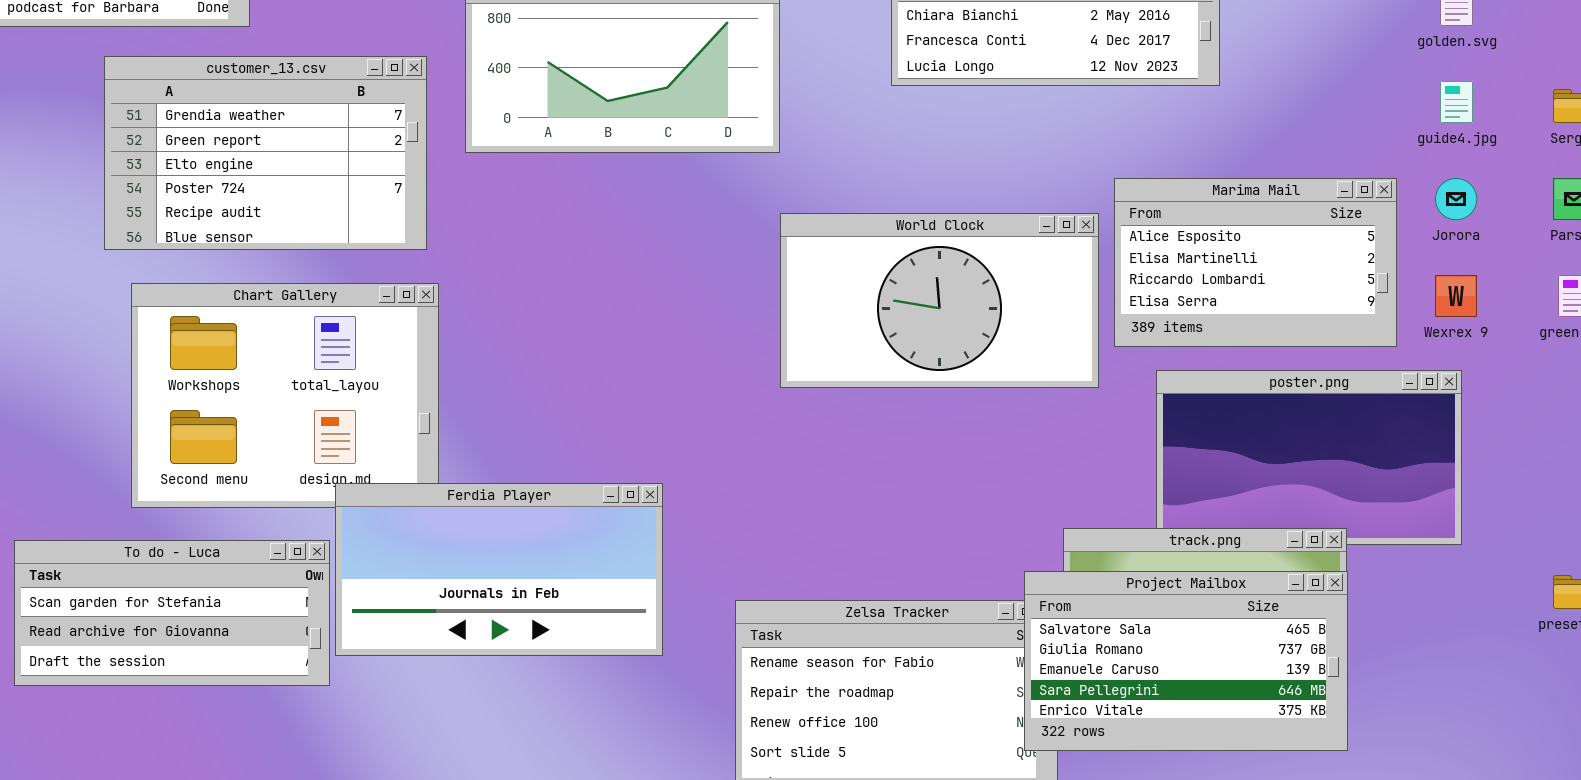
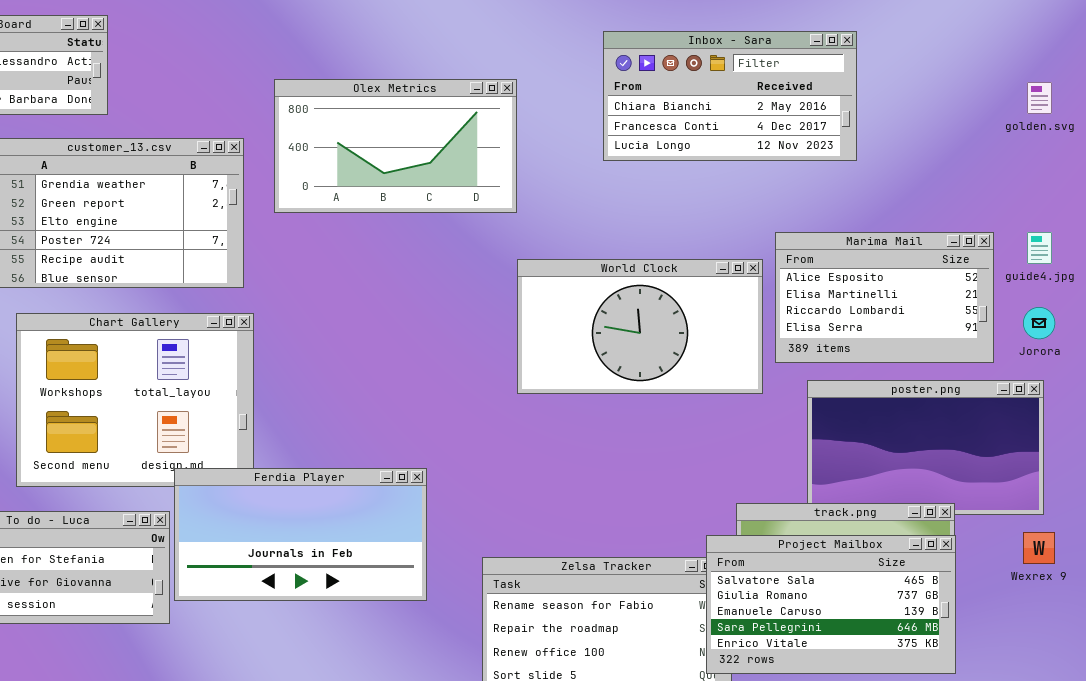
guide4.jpg: [1440,81,1473,123] -> [1027,232,1052,264], moved
Jorora: [1435,178,1477,220] -> [1023,307,1055,339], moved
Wexrex 9: [1435,275,1477,317] -> [1023,532,1055,564], moved

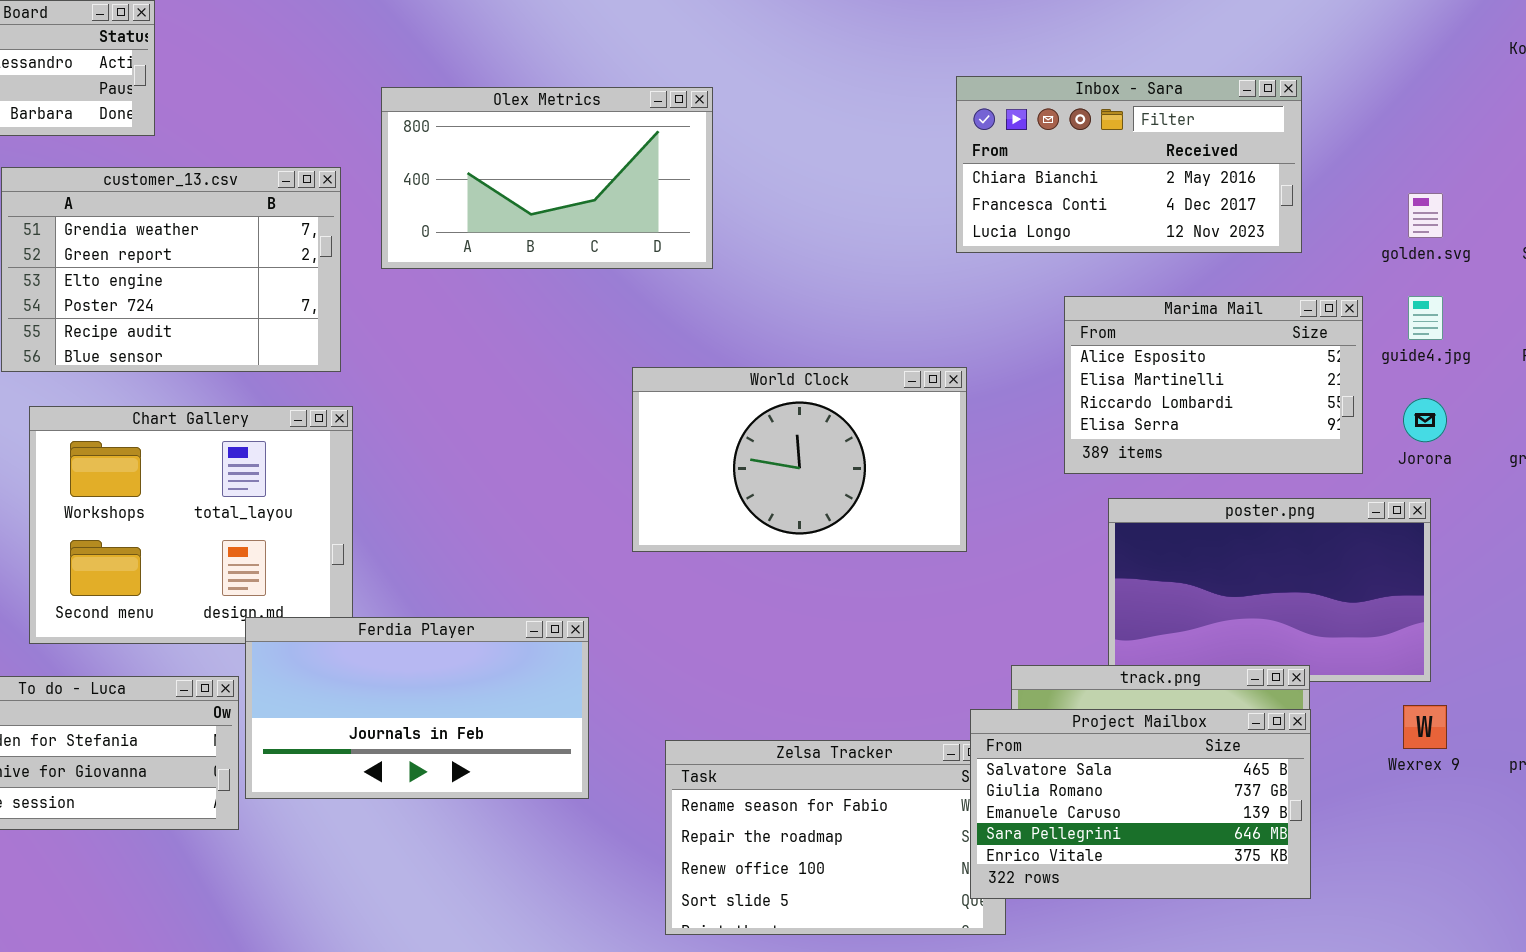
Inbox - Sara: [603,31,857,161] -> [956,76,1302,253], moved
golden.svg: [1027,82,1052,114] -> [1408,193,1443,238], moved
World Clock: [517,259,763,394] -> [632,367,967,552], moved

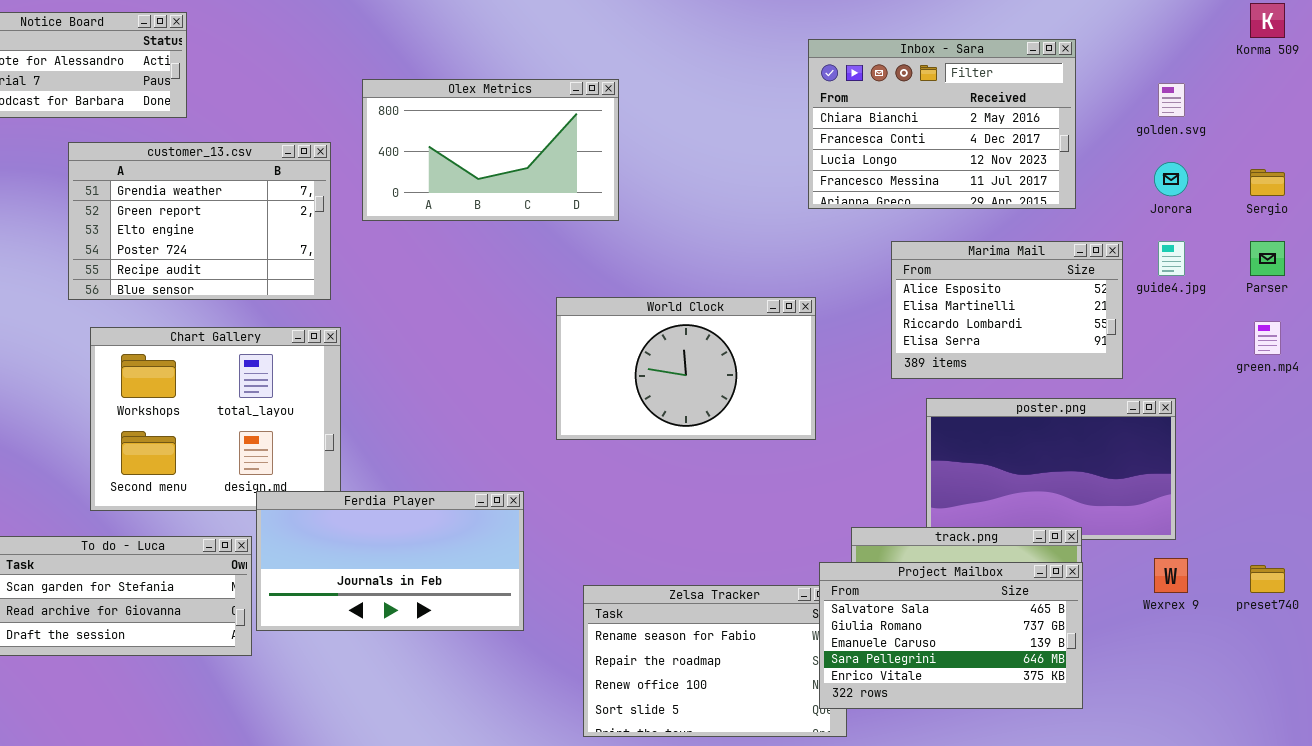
Inbox - Sara: [956,76,1302,253] -> [808,39,1076,209], resized
golden.svg: [1408,193,1443,238] -> [1158,83,1185,117], moved
Jorora: [1403,398,1447,442] -> [1154,162,1188,196], moved

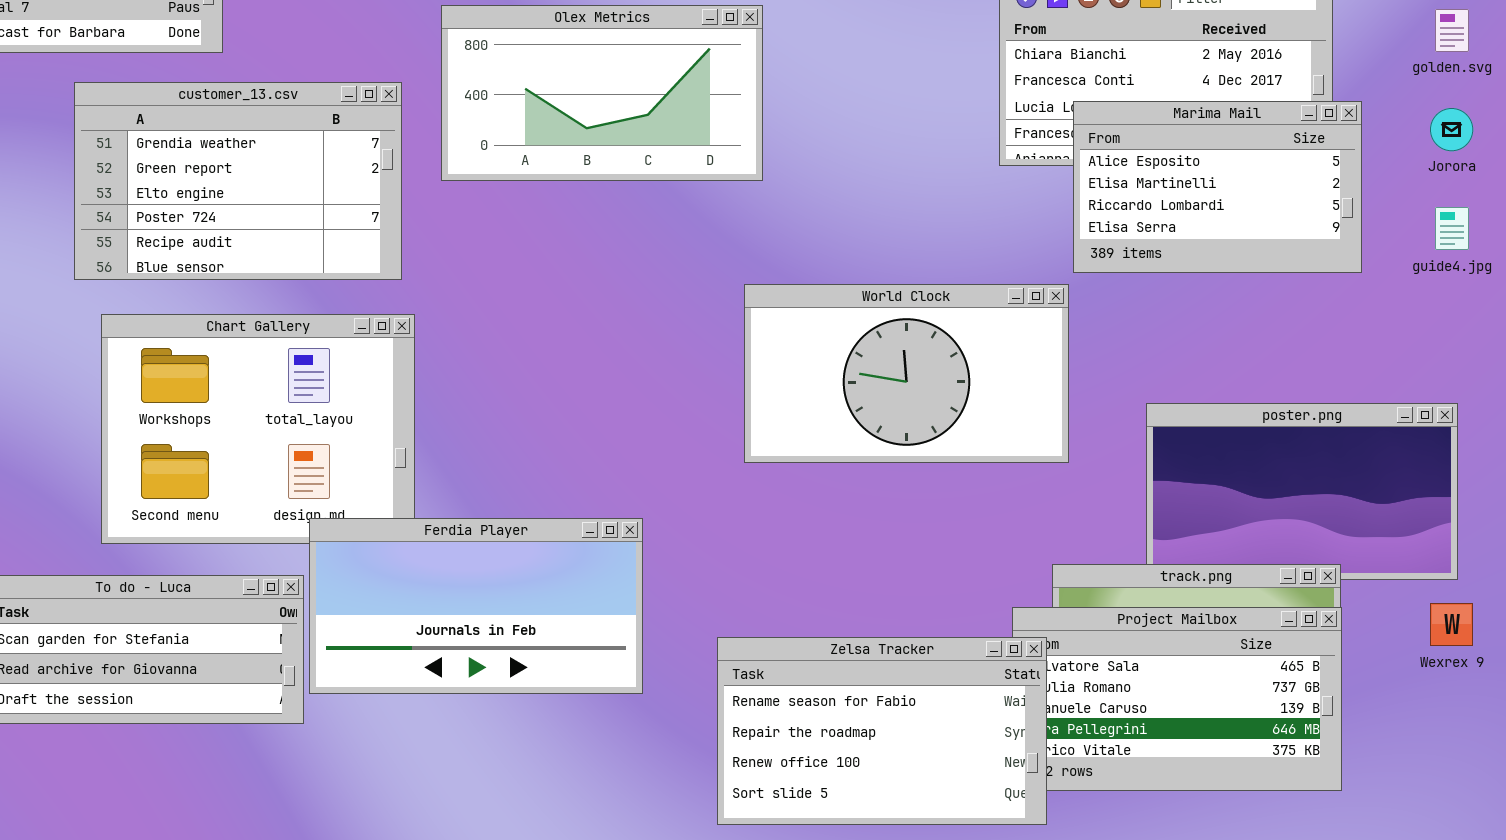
Marima Mail: [891,241,1123,379] -> [1073,101,1362,273], moved
World Clock: [556,297,816,440] -> [744,284,1069,463], moved
Zelsa Tracker: [583,585,847,737] -> [717,637,1047,825], raised

